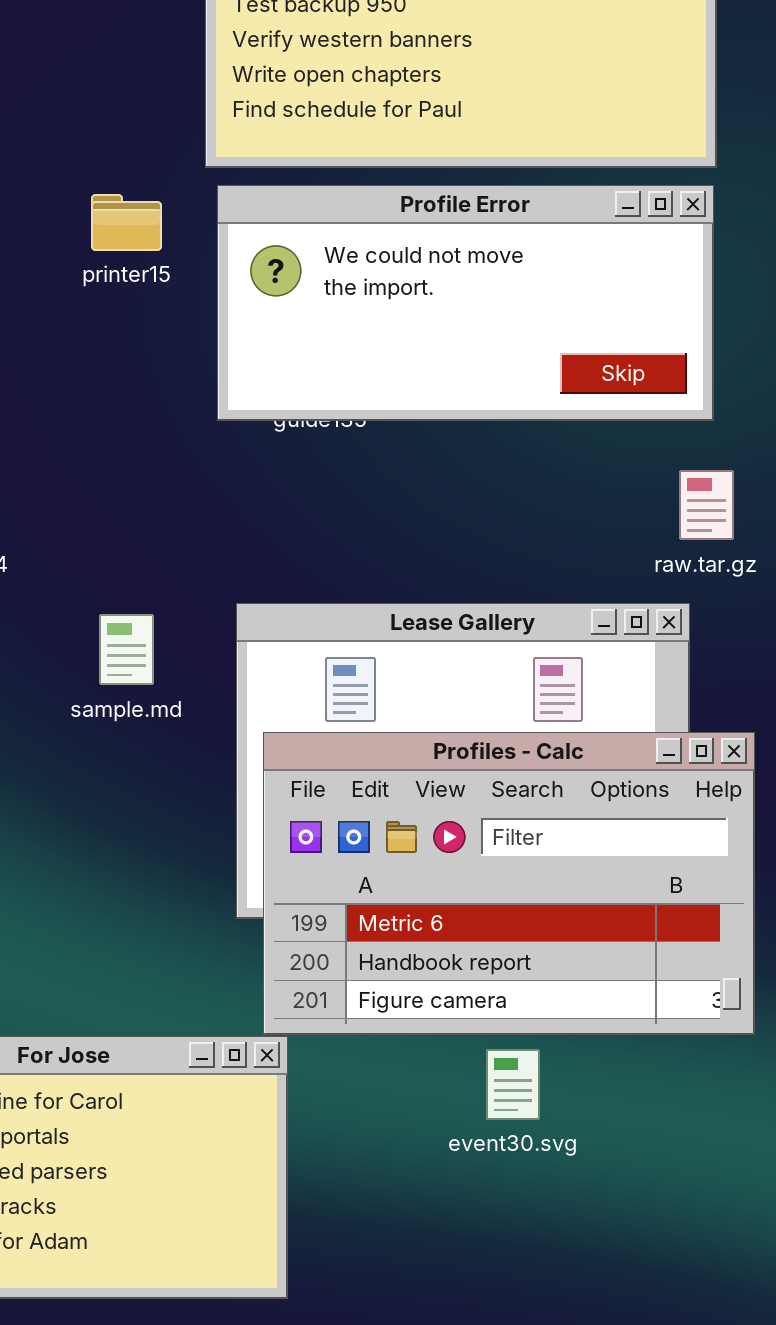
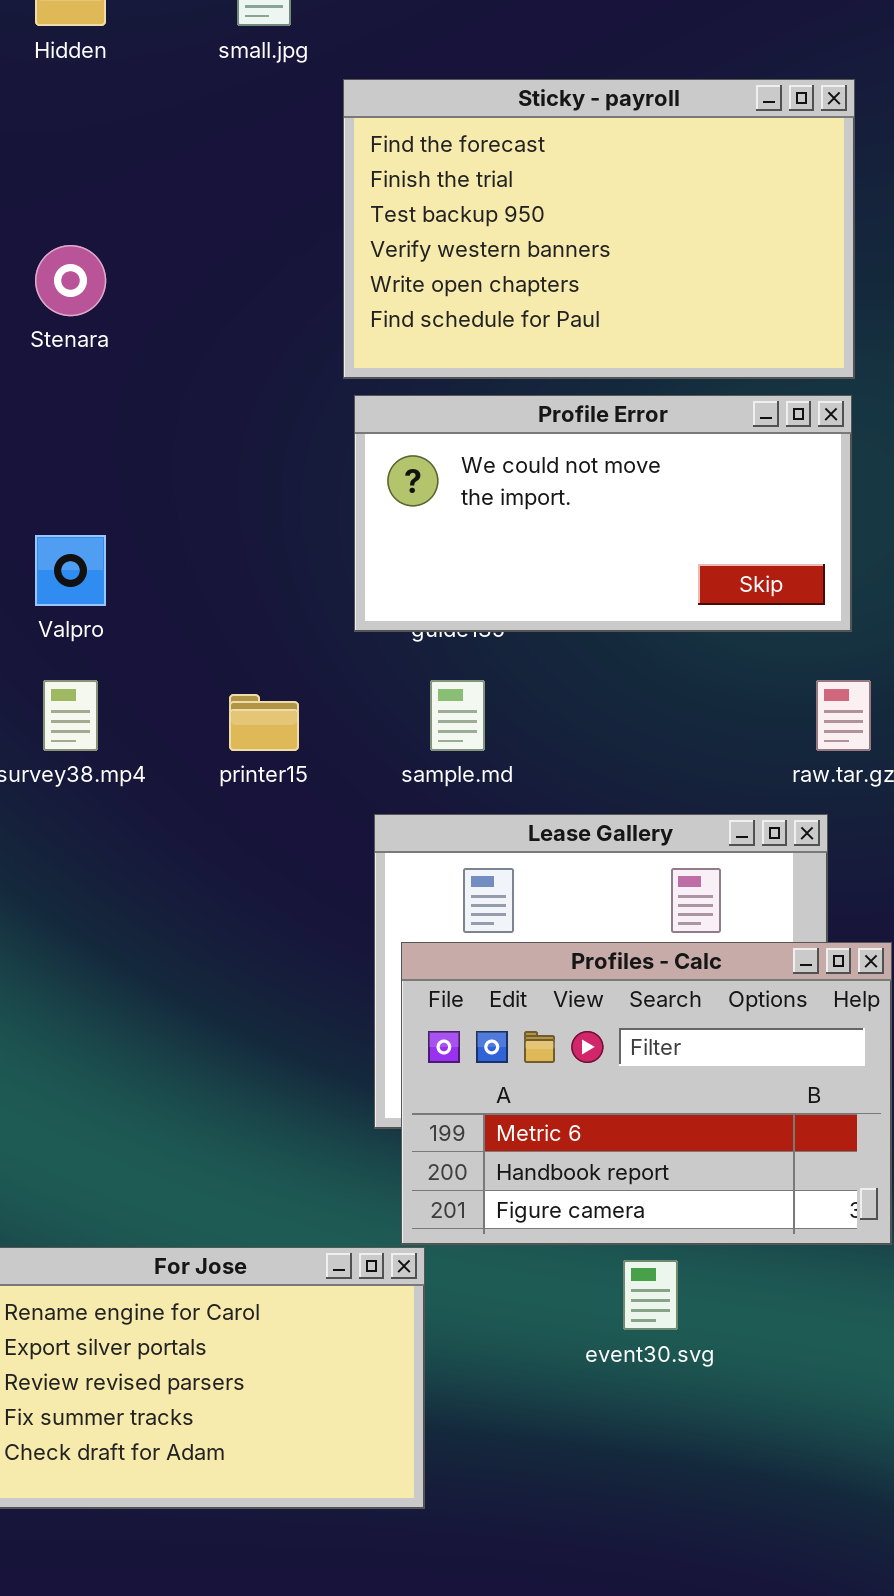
printer15: [91,194,162,251] -> [229,694,299,751], moved
sample.md: [99,614,154,685] -> [430,680,485,751], moved

